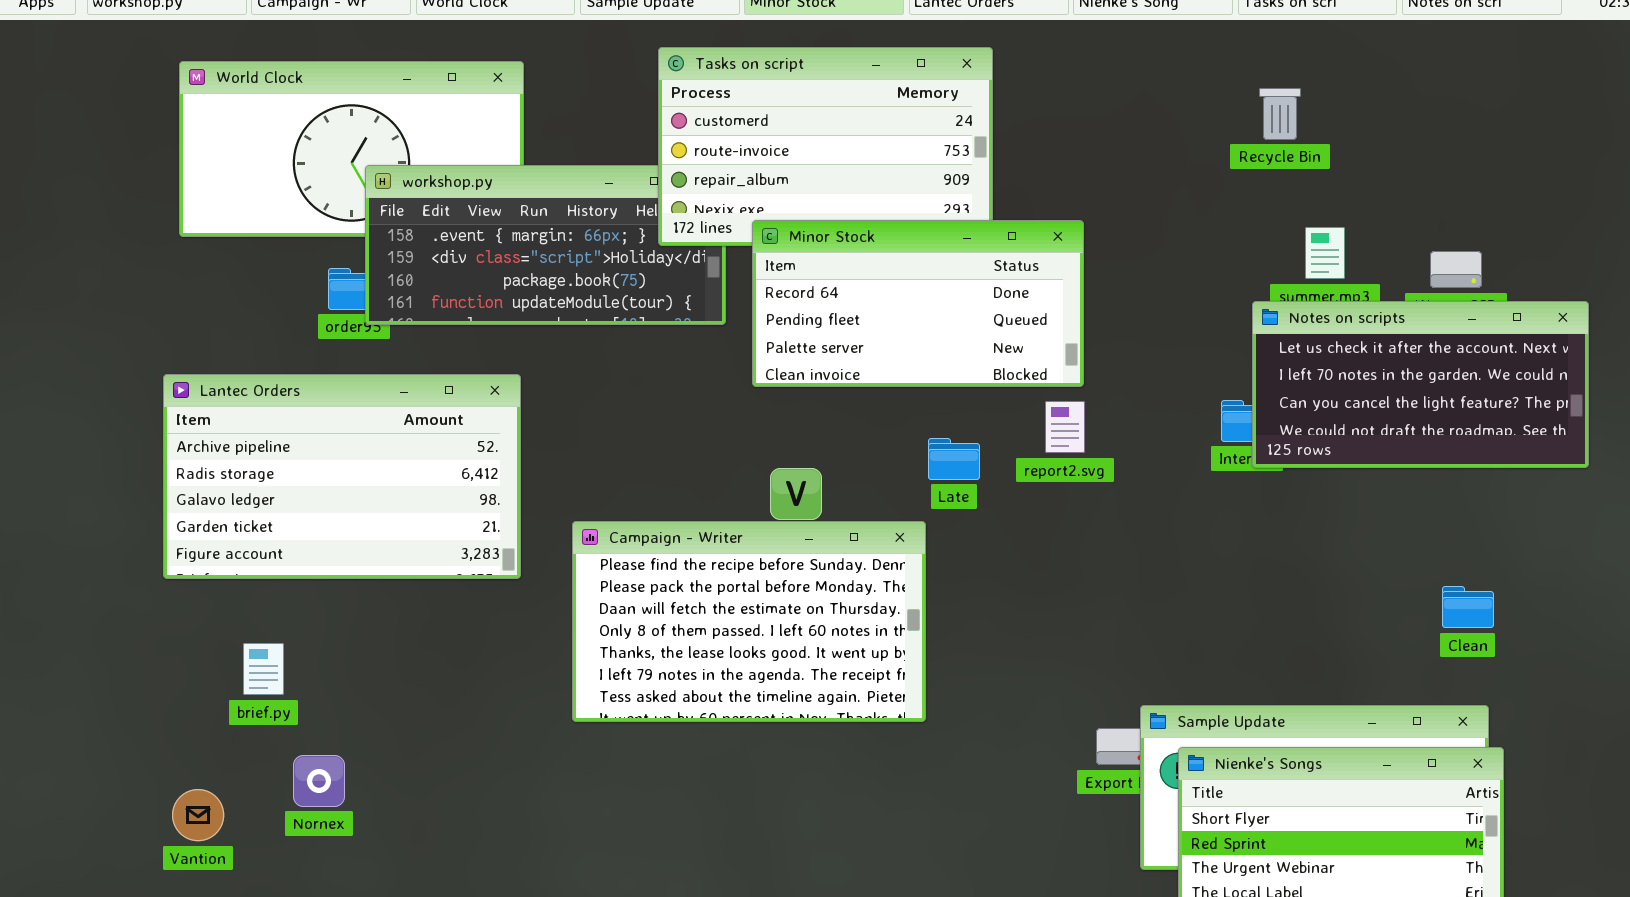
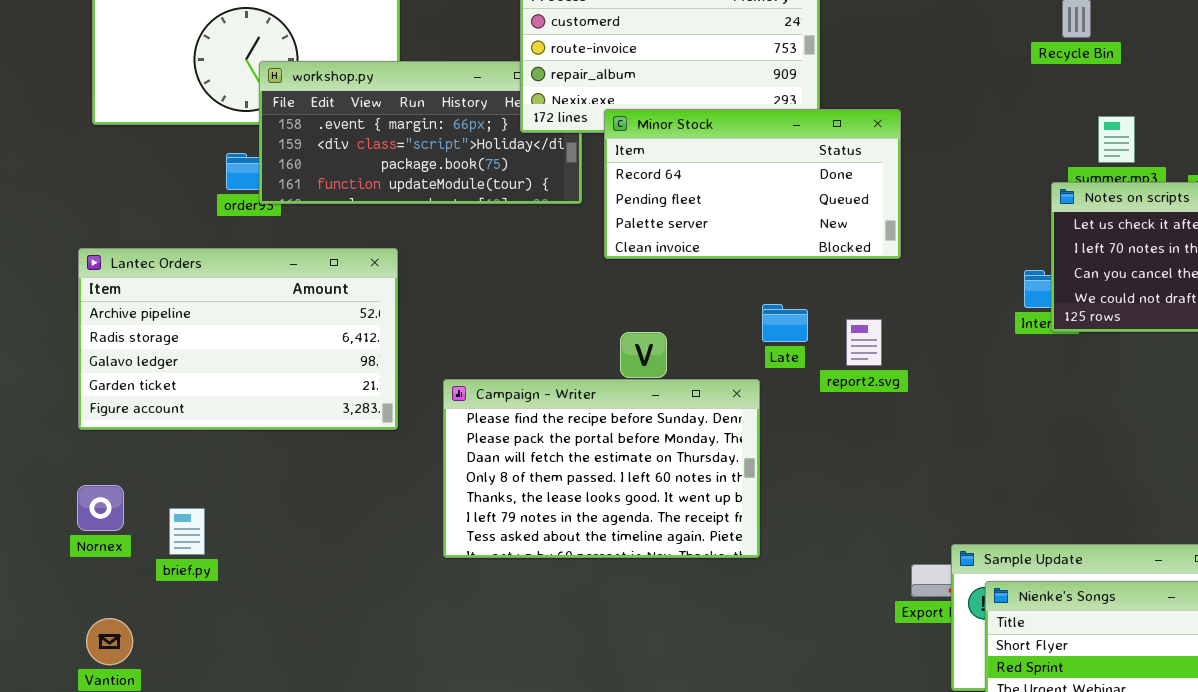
report2.svg: [1045,401,1085,453] -> [846,319,882,366], moved
brief.py: [243,643,284,695] -> [169,508,205,555], moved
Nornex: [293,755,345,807] -> [77,485,124,531], moved

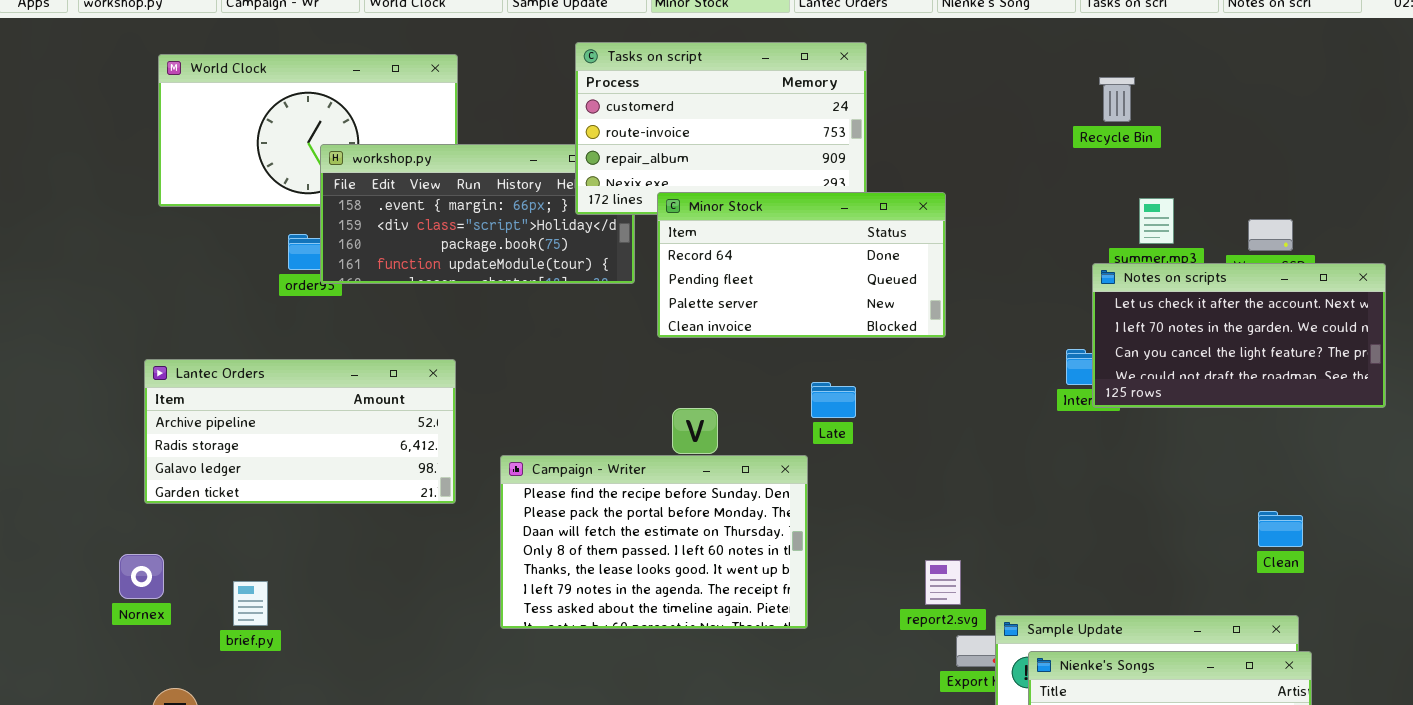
Lantec Orders: [78,248,398,430] -> [144,359,456,504], resized
report2.svg: [846,319,882,366] -> [925,560,961,605], moved
Nornex: [77,485,124,531] -> [119,554,164,599], moved

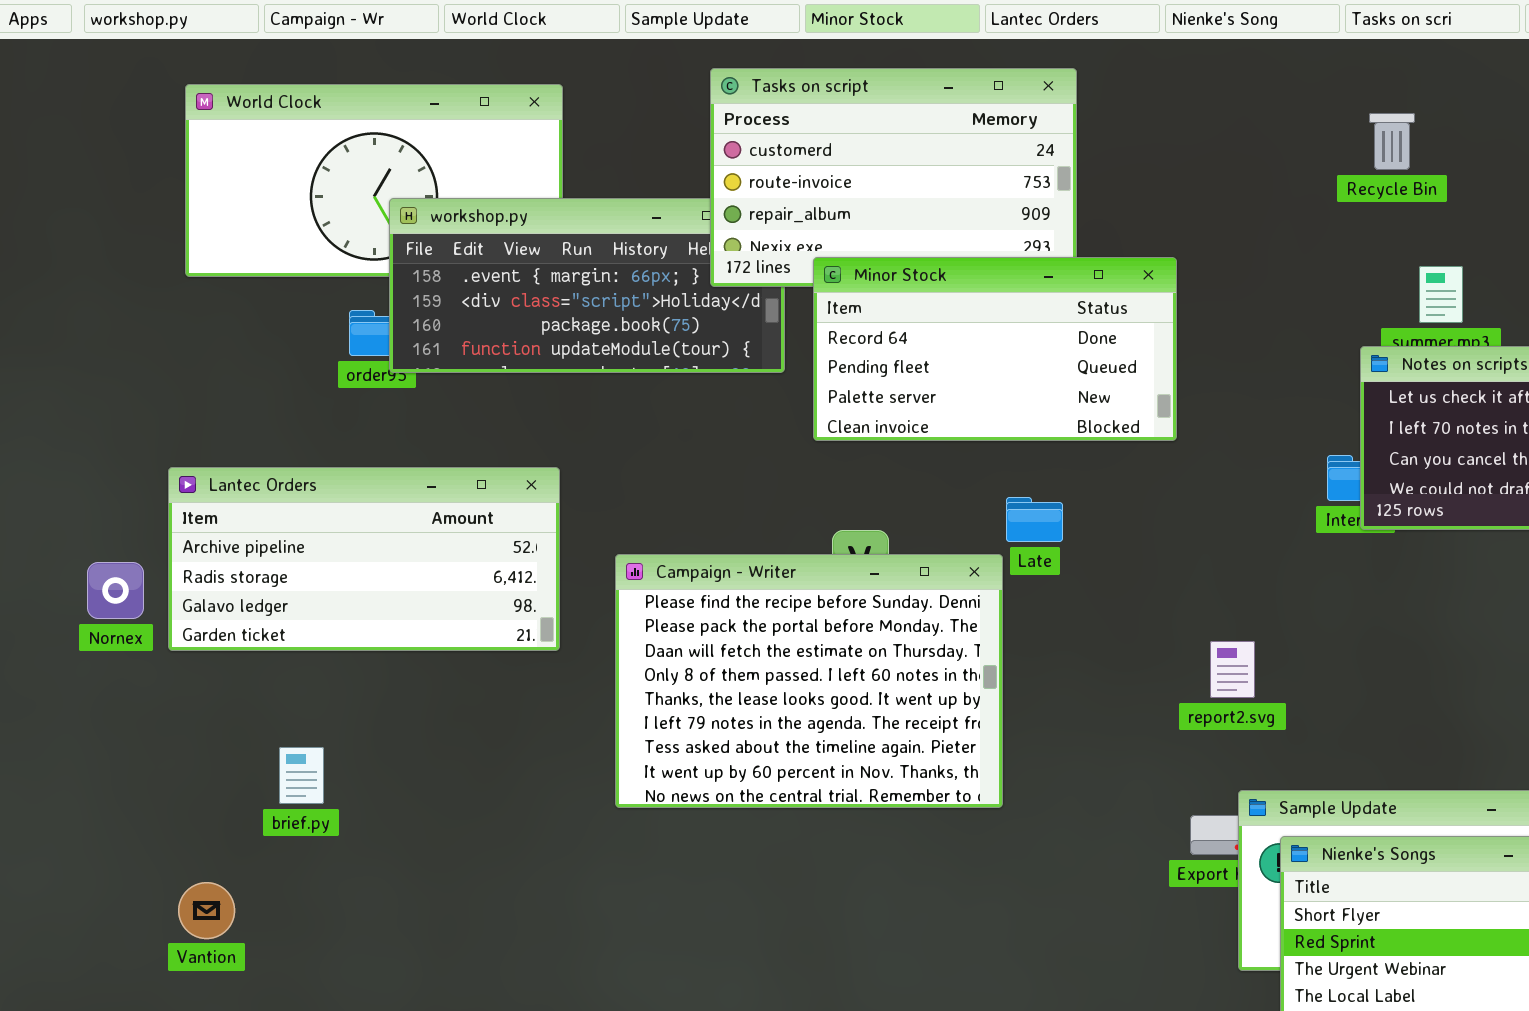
Campaign - Writer: [500,455,808,629] -> [615,554,1003,808], resized
Nornex: [119,554,164,599] -> [87,562,144,619], moved
report2.svg: [925,560,961,605] -> [1210,641,1255,698], moved

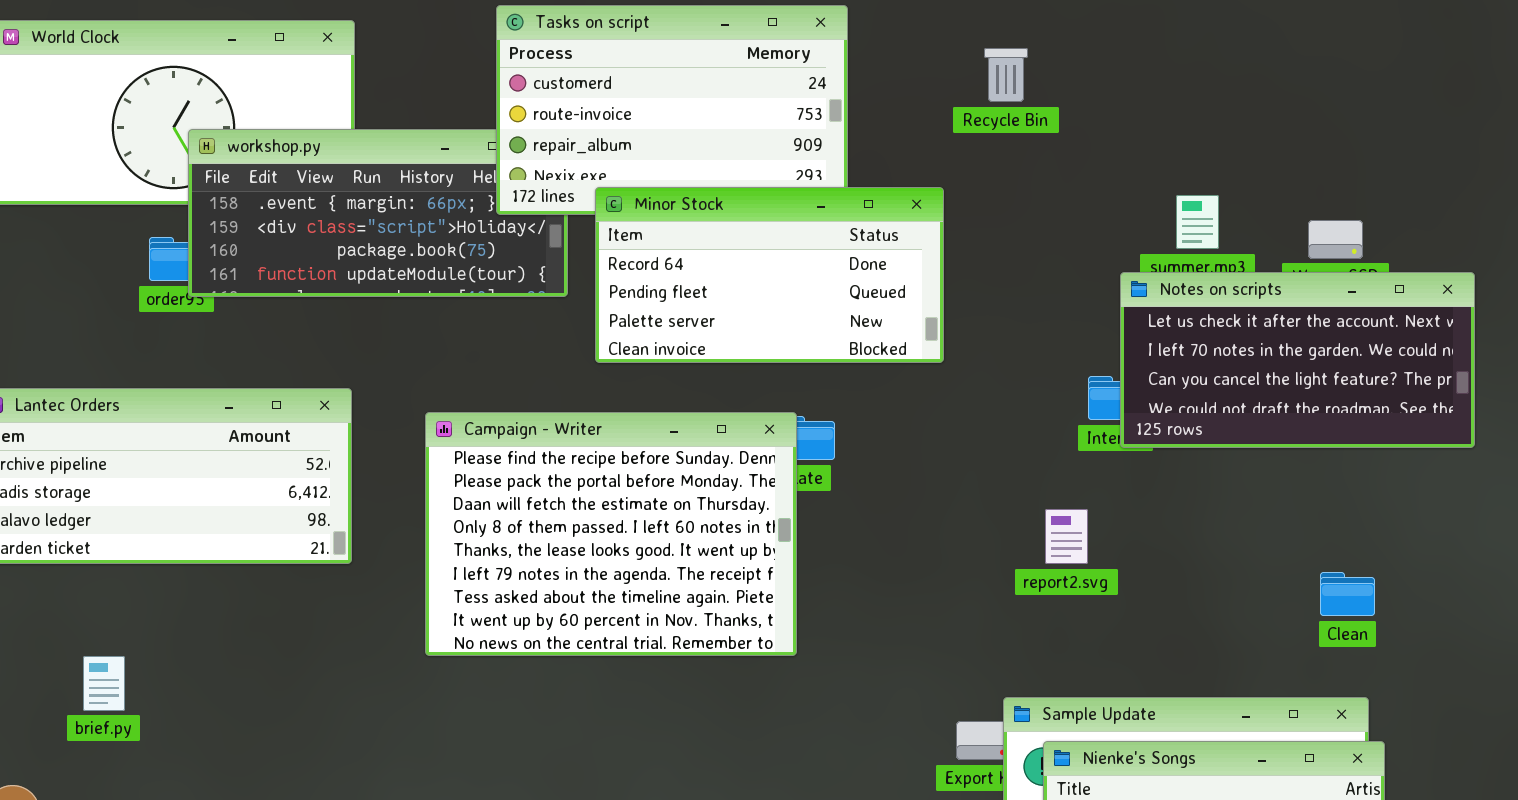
Recycle Bin: [1369,113,1415,170] -> [984,48,1028,102], moved
Campaign - Writer: [615,554,1003,808] -> [425,412,797,656], moved
report2.svg: [1210,641,1255,698] -> [1045,509,1088,564], moved

